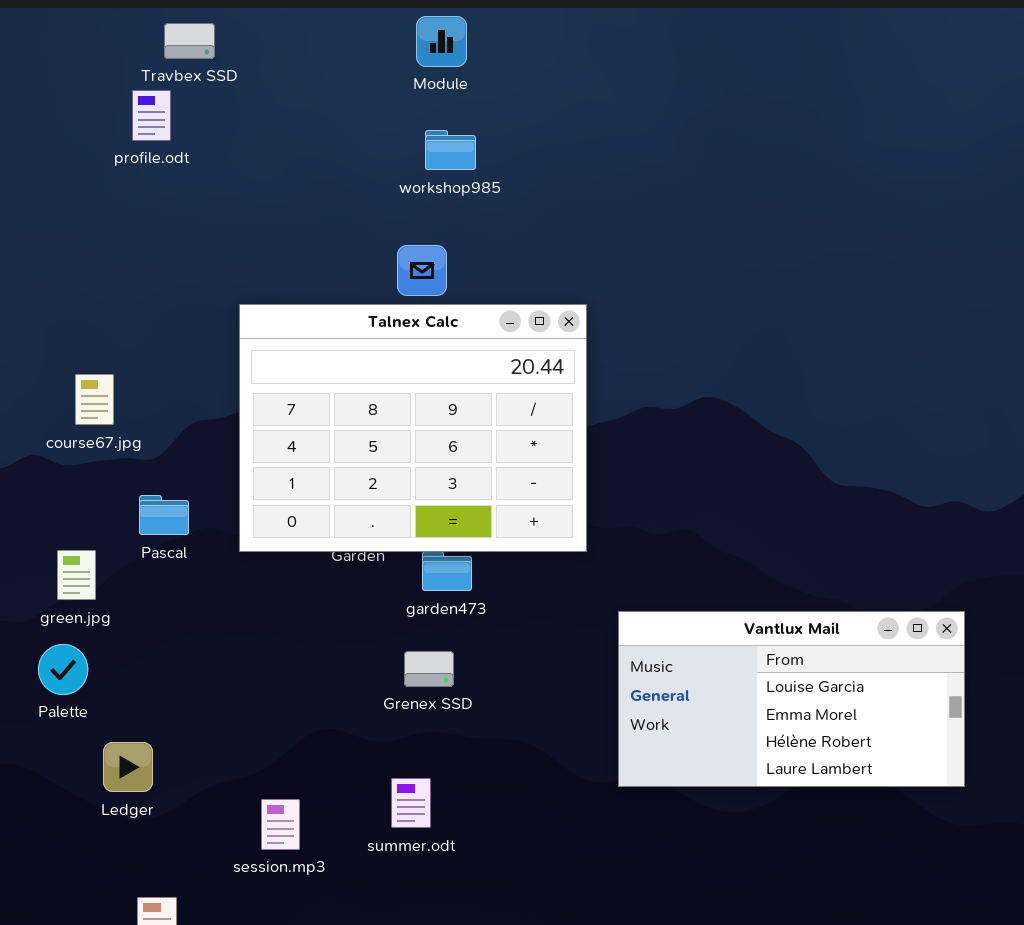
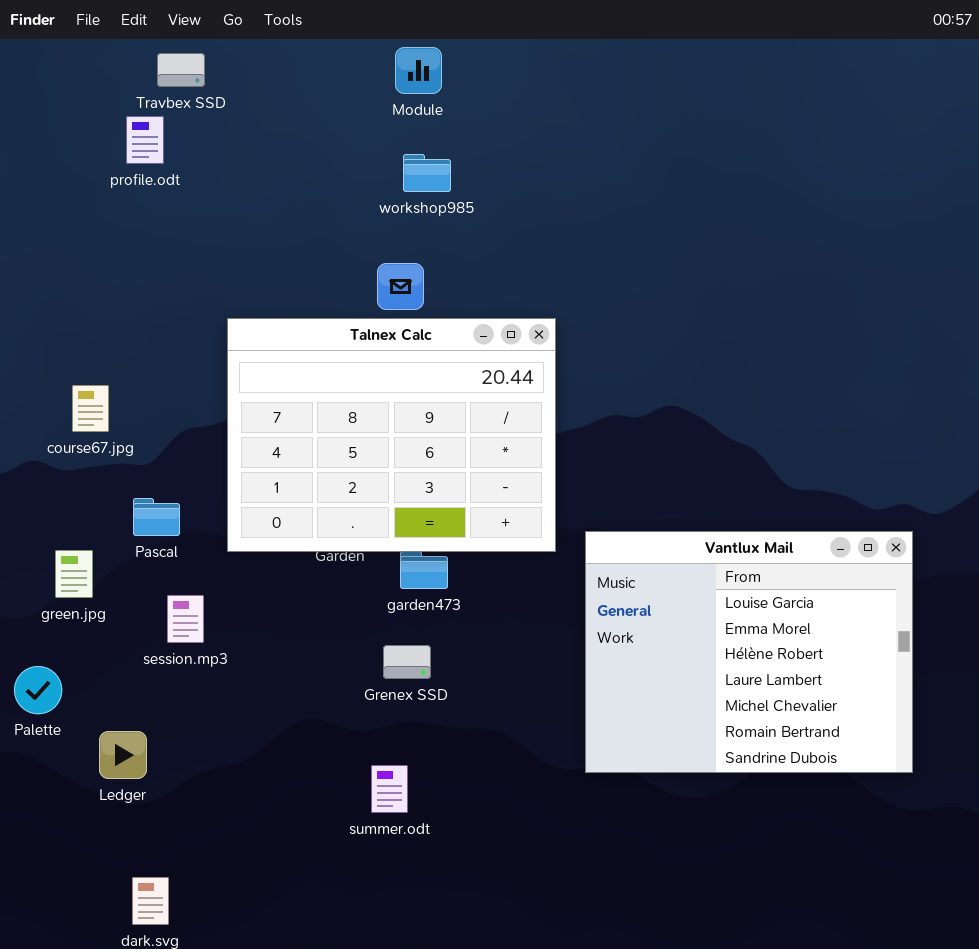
Vantlux Mail: [618,611,965,787] -> [585,531,913,773], resized
Palette: [38,644,88,695] -> [14,666,62,714], moved
session.mp3: [261,799,300,850] -> [167,595,204,643], moved

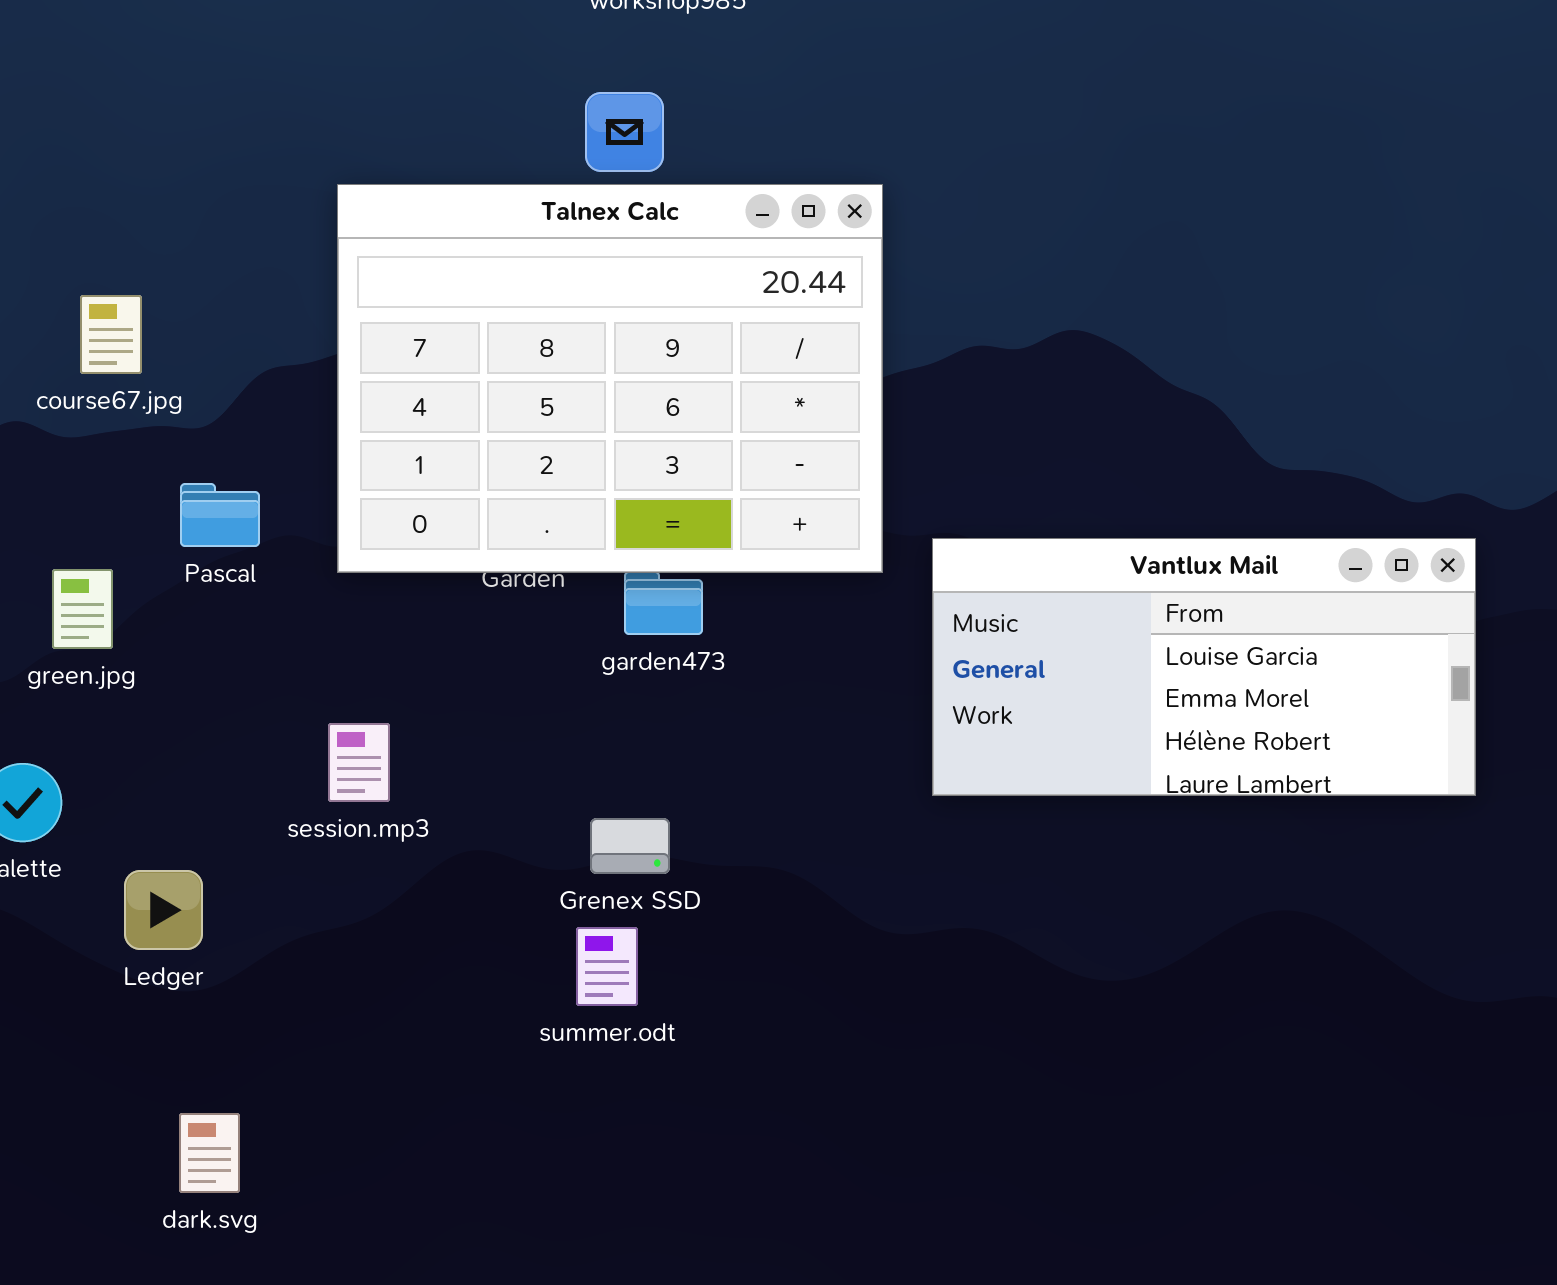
Vantlux Mail: [585,531,913,773] -> [932,538,1476,796], resized
session.mp3: [167,595,204,643] -> [328,723,390,802], moved
Grenex SSD: [383,645,431,679] -> [590,818,670,874], moved

